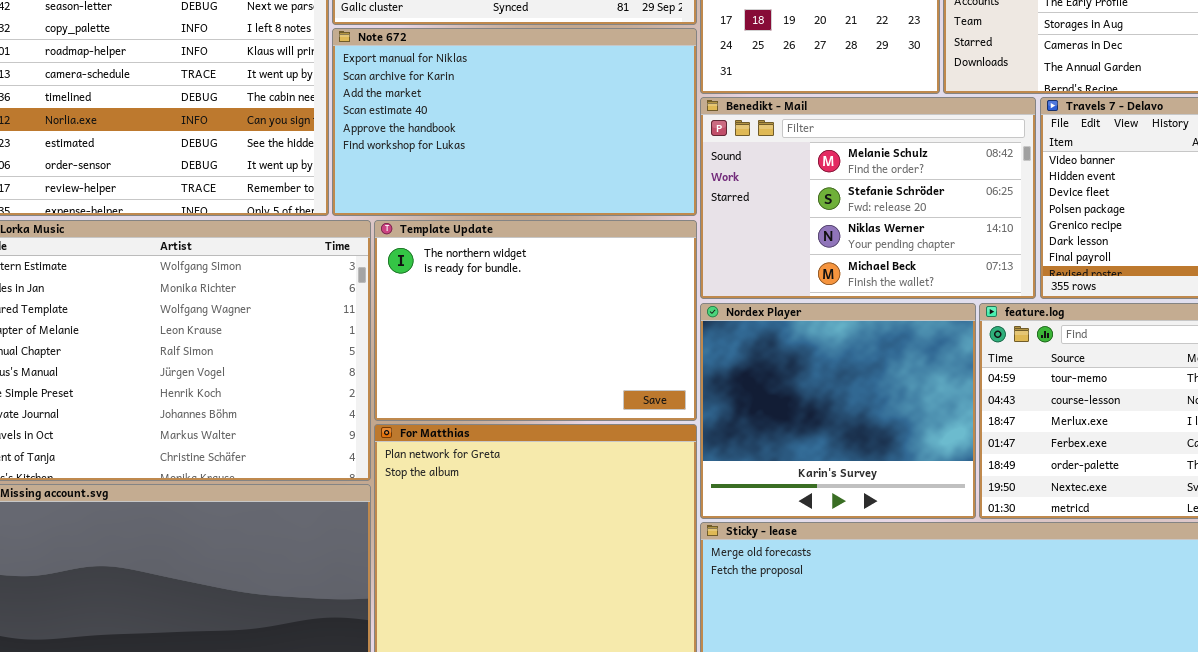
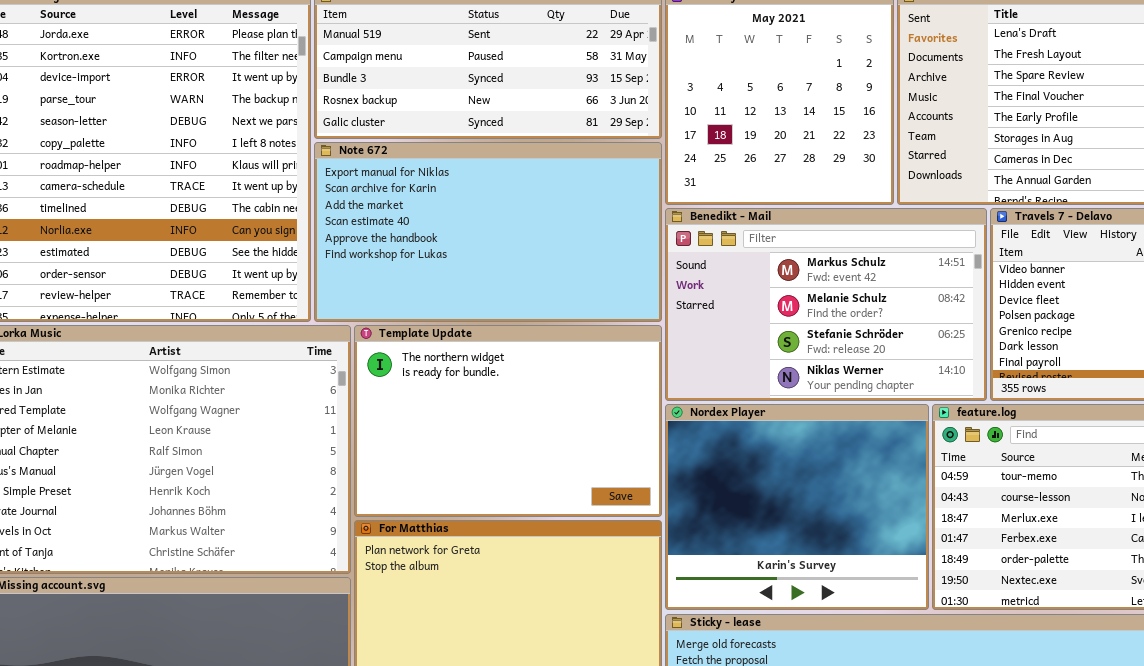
Benedikt - Mail: [700,97,1036,299] -> [665,208,987,401], scrolled up 1 row

